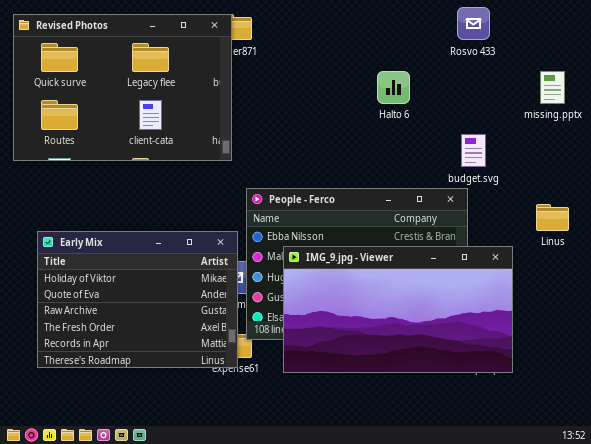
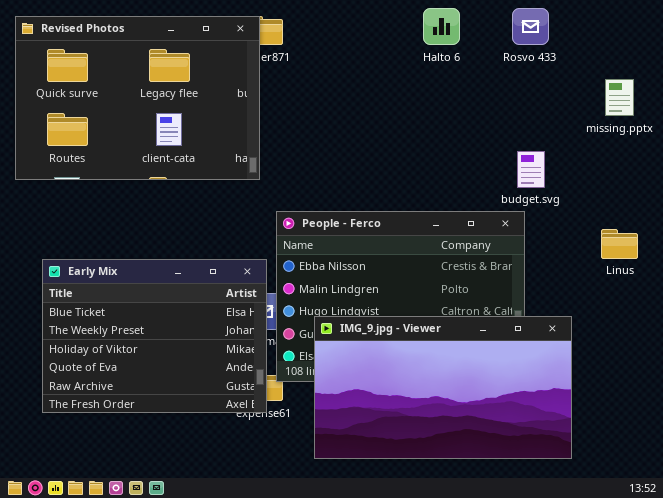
Halto 6: [377,71,410,104] -> [423,8,460,45], moved
Early Mix: [37,231,238,368] -> [42,259,267,413], scrolled up 2 rows
IMG_9.jpg - Viewer: [283,246,513,373] -> [314,316,572,459], moved

